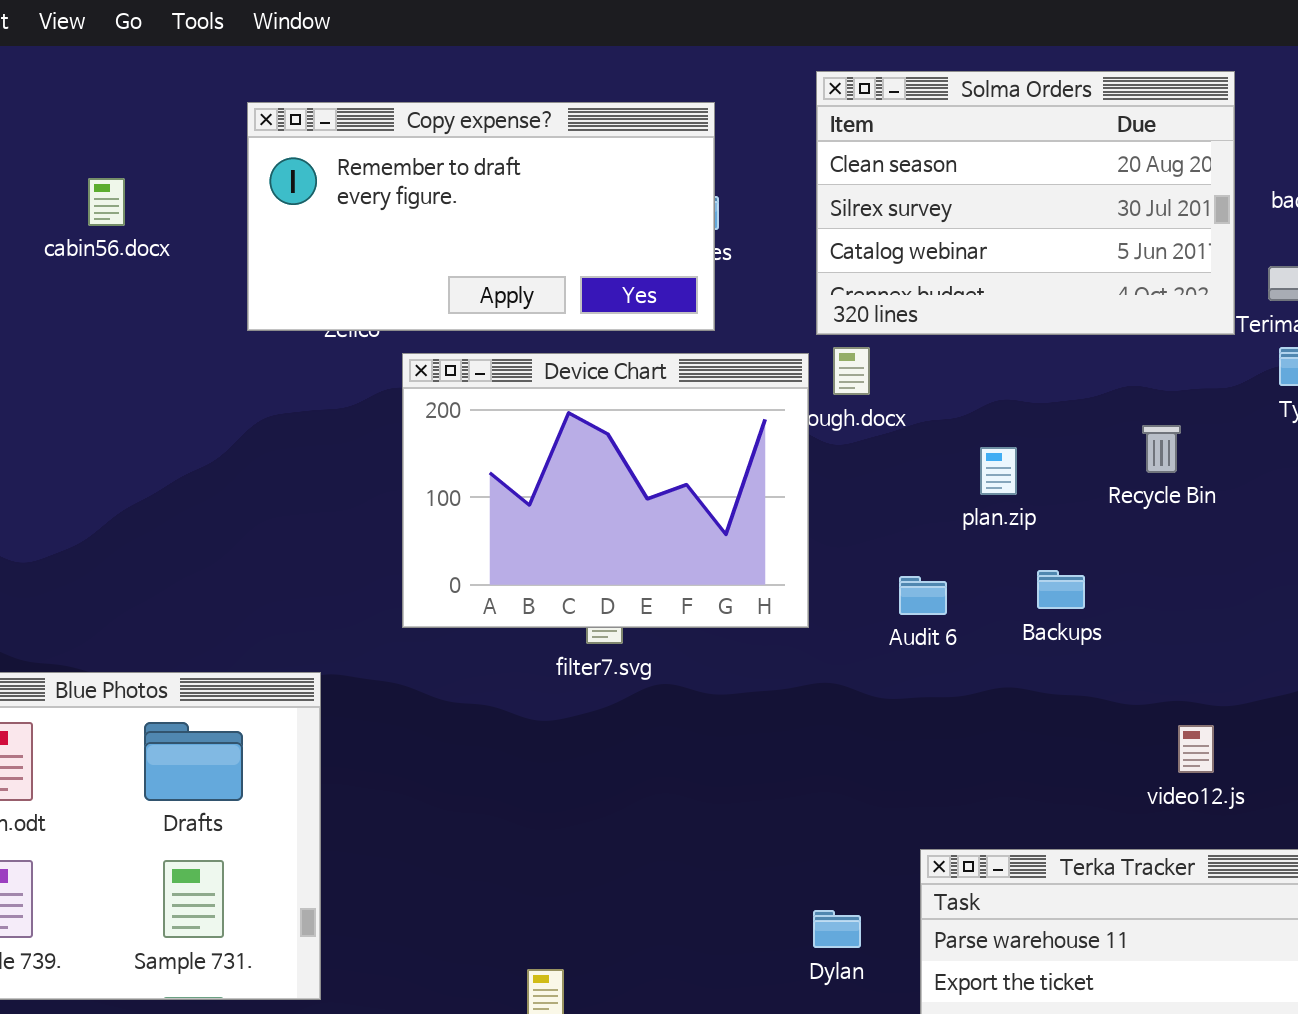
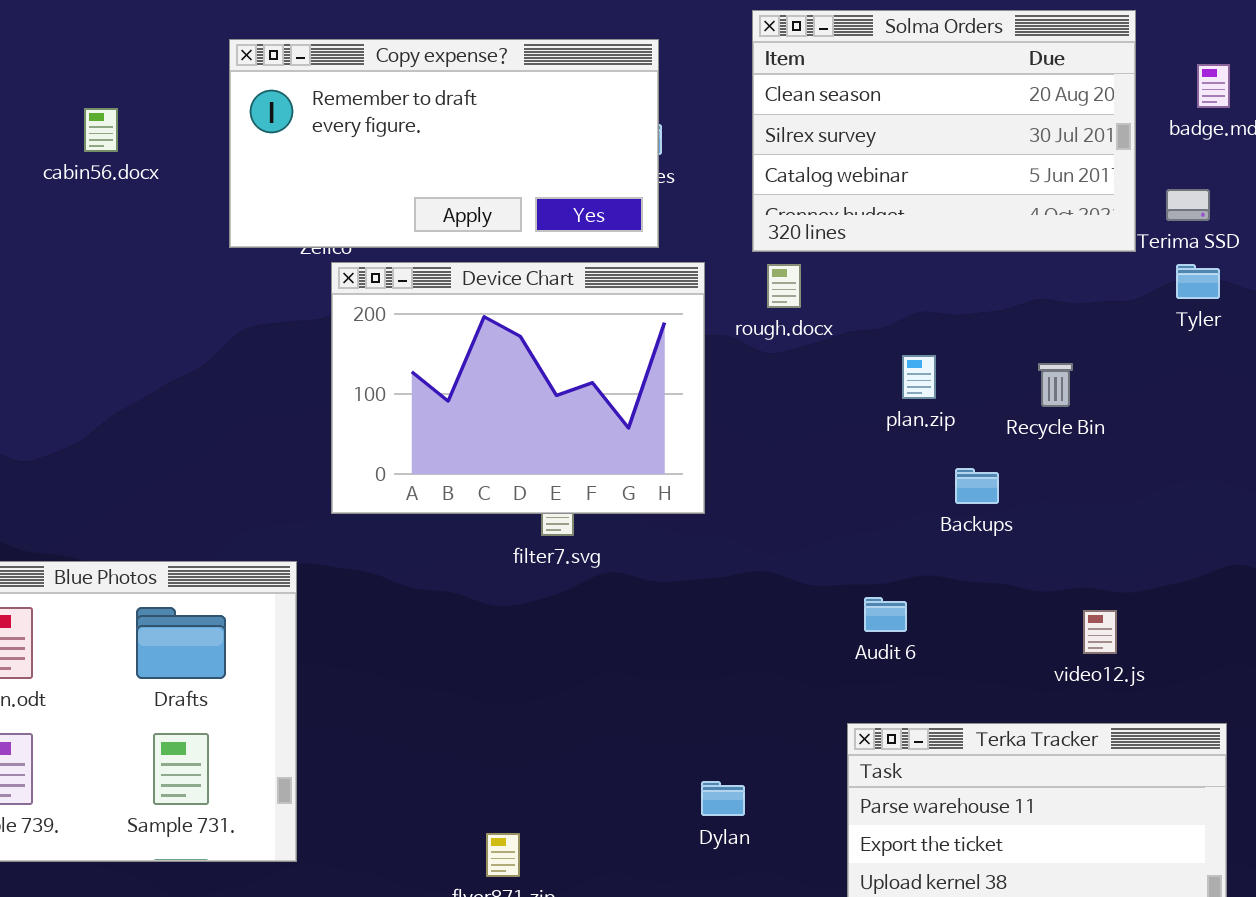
Device Chart: [402,353,809,628] -> [331,262,705,514], moved
Recycle Bin: [1142,425,1181,473] -> [1038,363,1073,407], moved
Audit 6: [899,576,947,615] -> [864,597,907,632], moved
Dylan: [813,910,861,948] -> [701,781,745,816], moved

